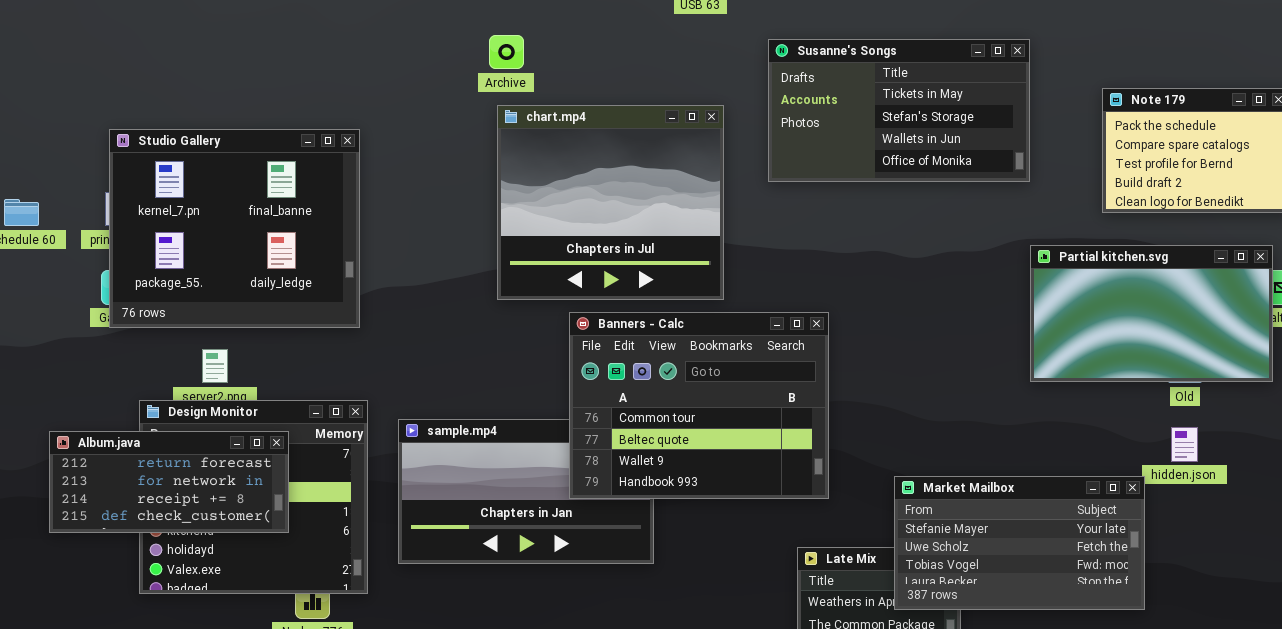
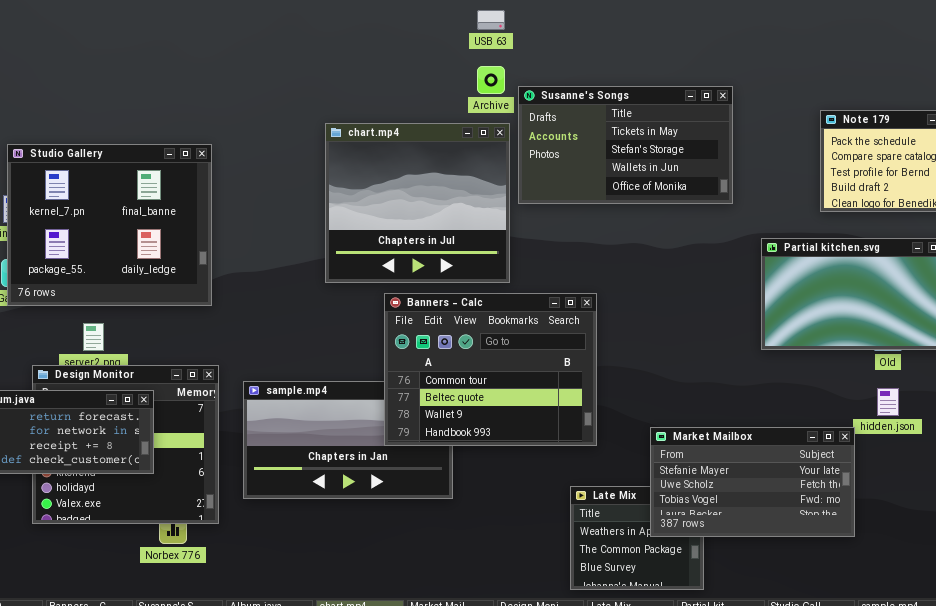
Archive: [489,35,524,69] -> [477,66,505,94], moved
Susanne's Songs: [768,39,1030,182] -> [518,86,733,204], moved

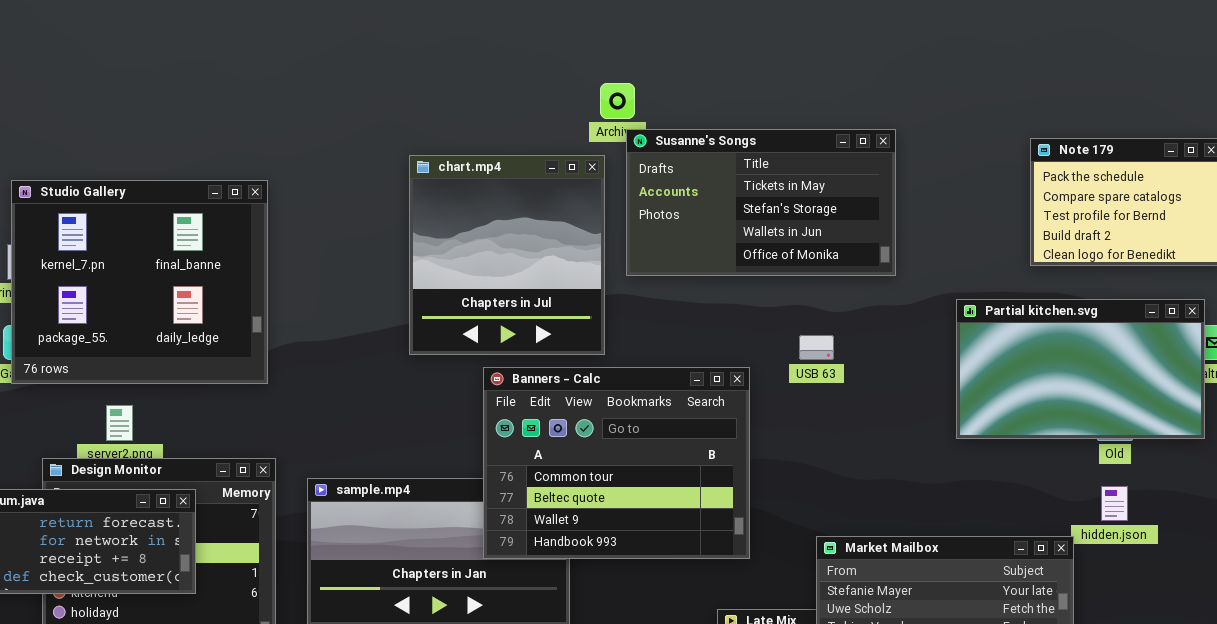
USB 63: [477,10,505,30] -> [799,335,834,360], moved
Susanne's Songs: [518,86,733,204] -> [626,129,896,276], moved
chart.mp4: [325,123,510,283] -> [409,155,605,355], resized

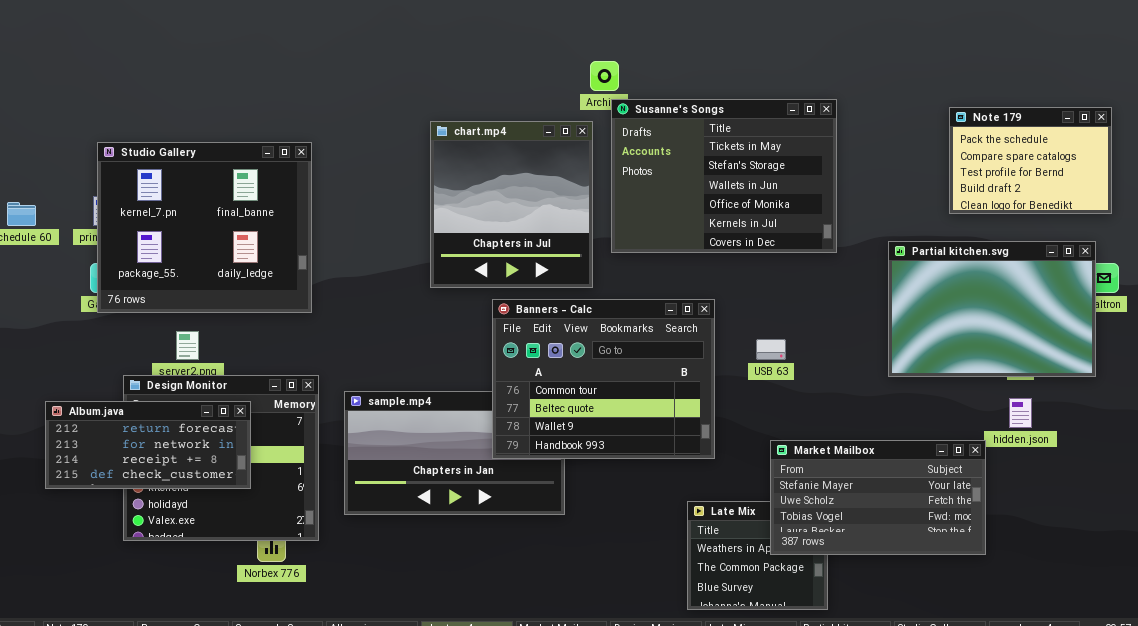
Susanne's Songs: [626,129,896,276] -> [611,99,837,253], resized
Partial kitchen.svg: [956,299,1205,439] -> [888,241,1096,377], resized
USB 63: [799,335,834,360] -> [756,339,786,360], moved

